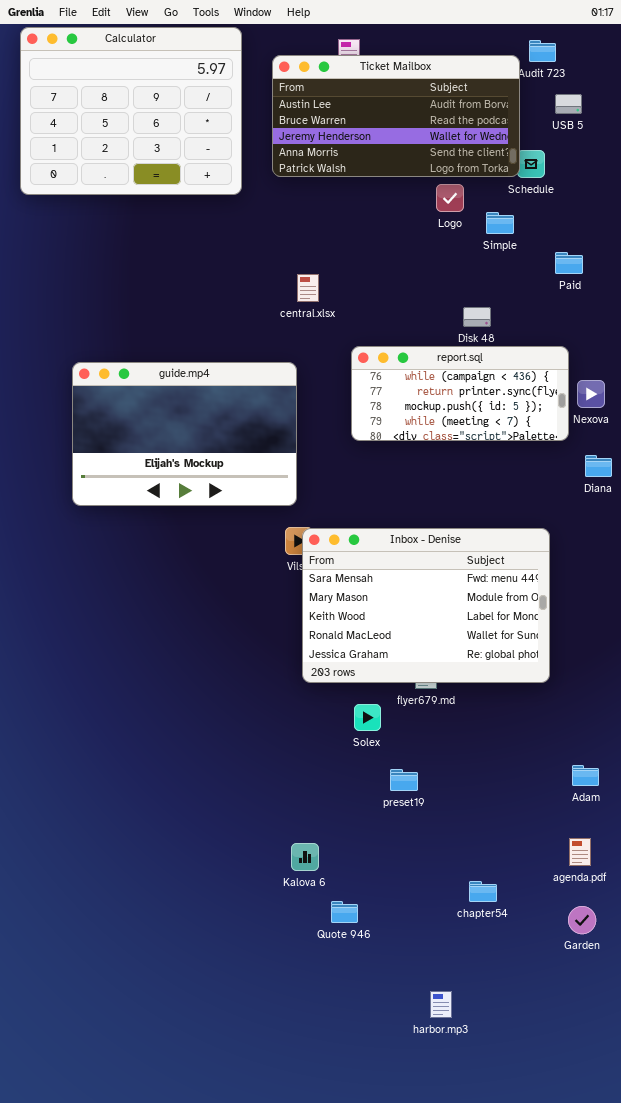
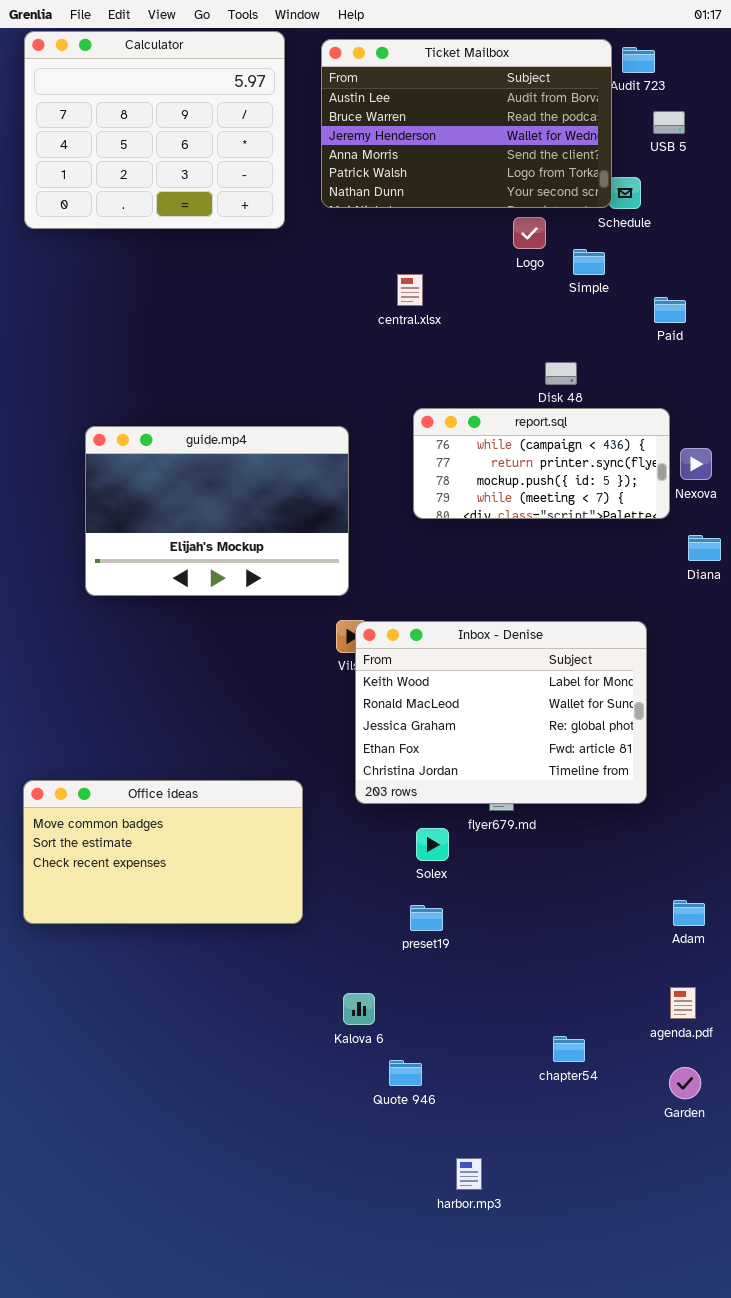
Ticket Mailbox: [272,55,520,177] -> [321,39,612,208], resized
central.xlsx: [297,274,319,302] -> [397,274,423,306], moved
Inbox - Denise: [302,528,550,683] -> [355,621,647,804], scrolled down 2 rows
Office ideas: none -> [23,780,303,924], opened
preset19: [390,769,418,791] -> [410,905,443,931], moved
harbor.mp3: [430,991,452,1018] -> [456,1158,482,1190], moved

